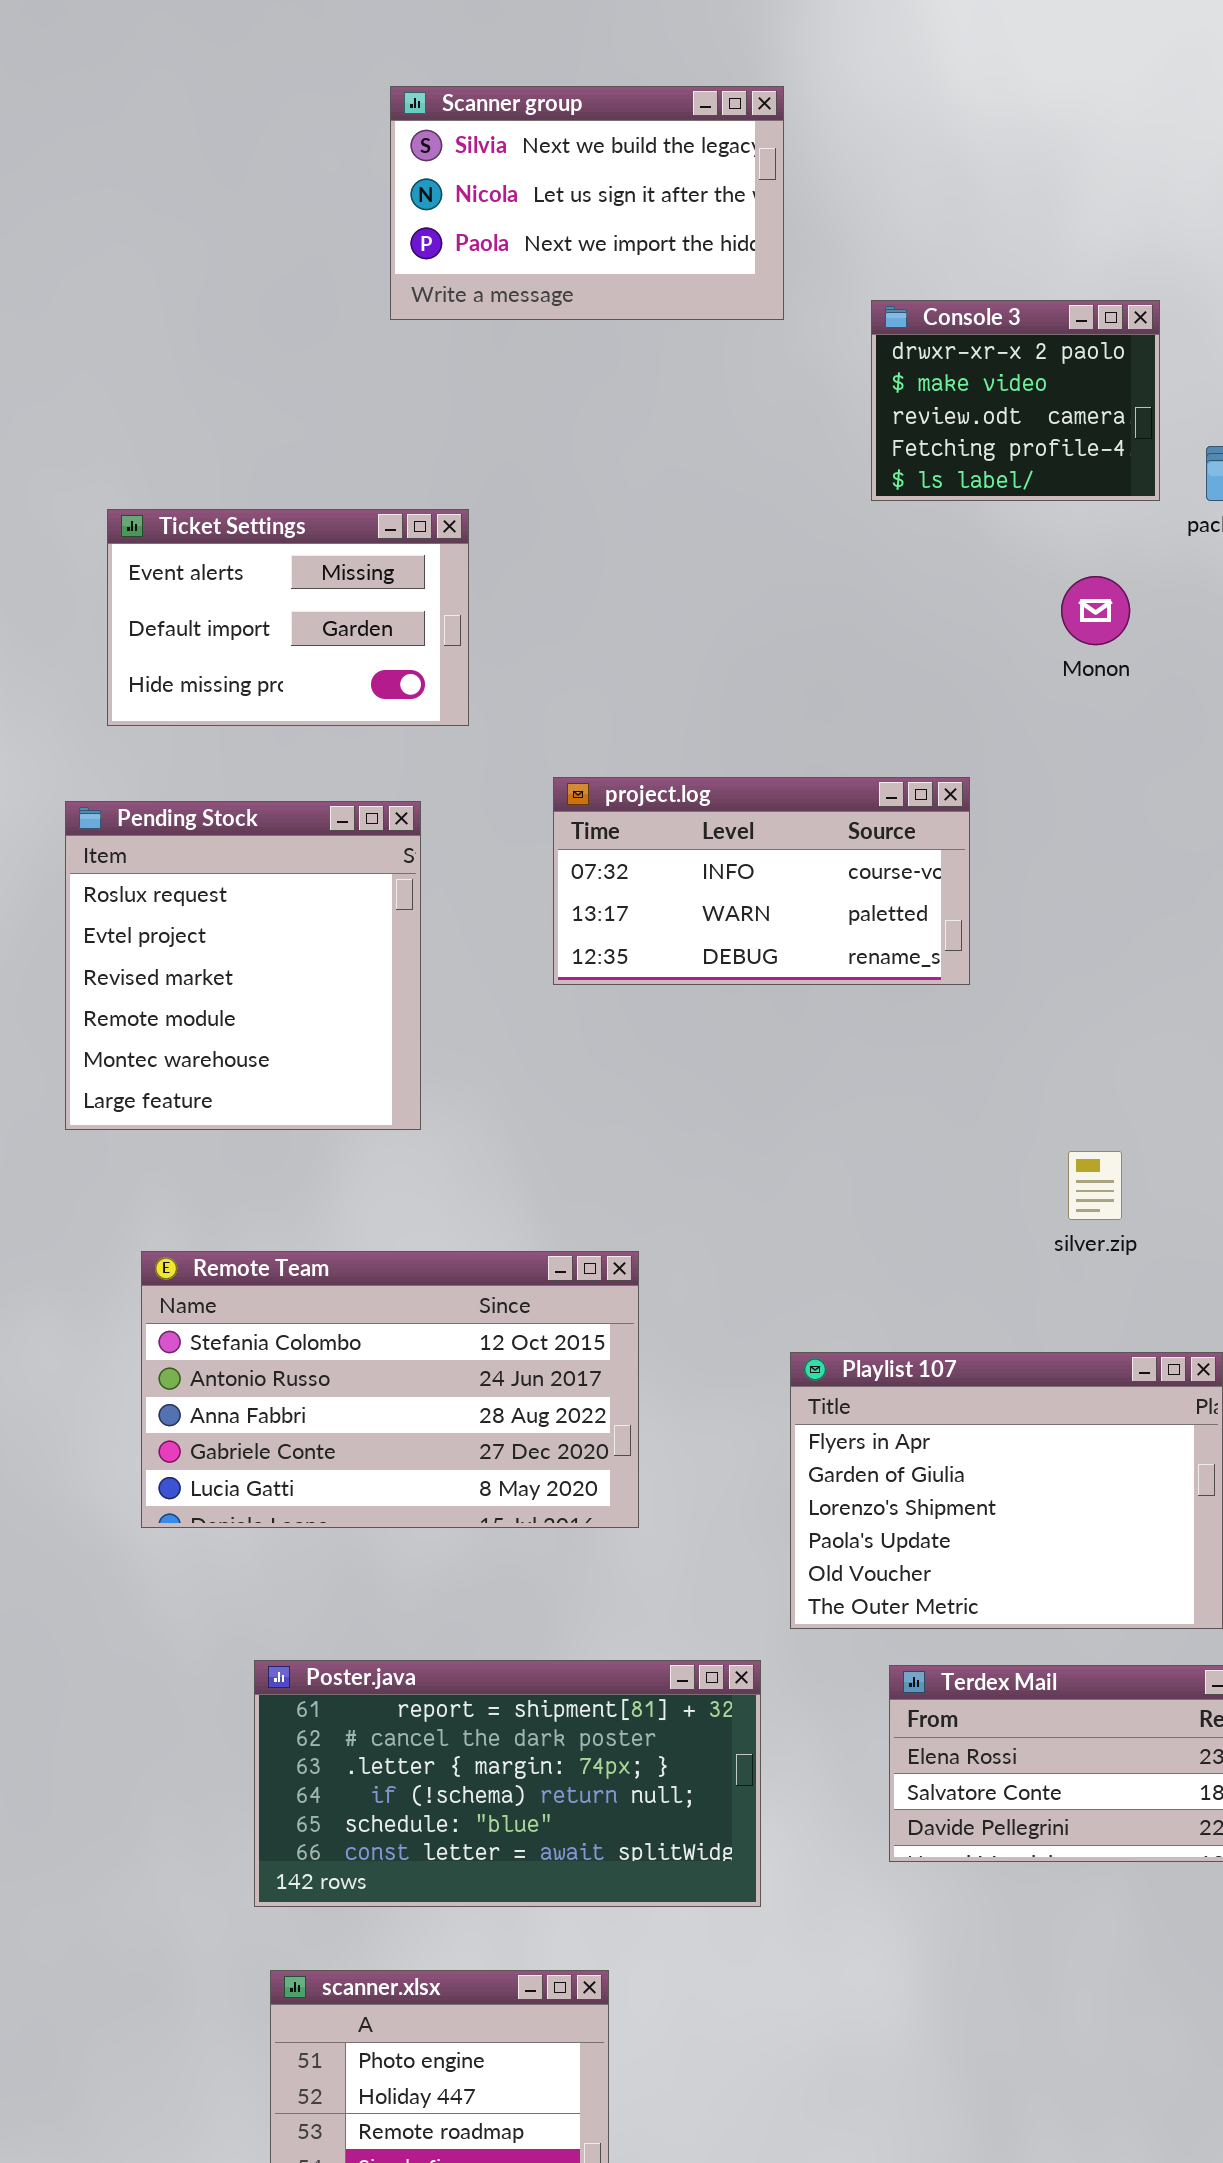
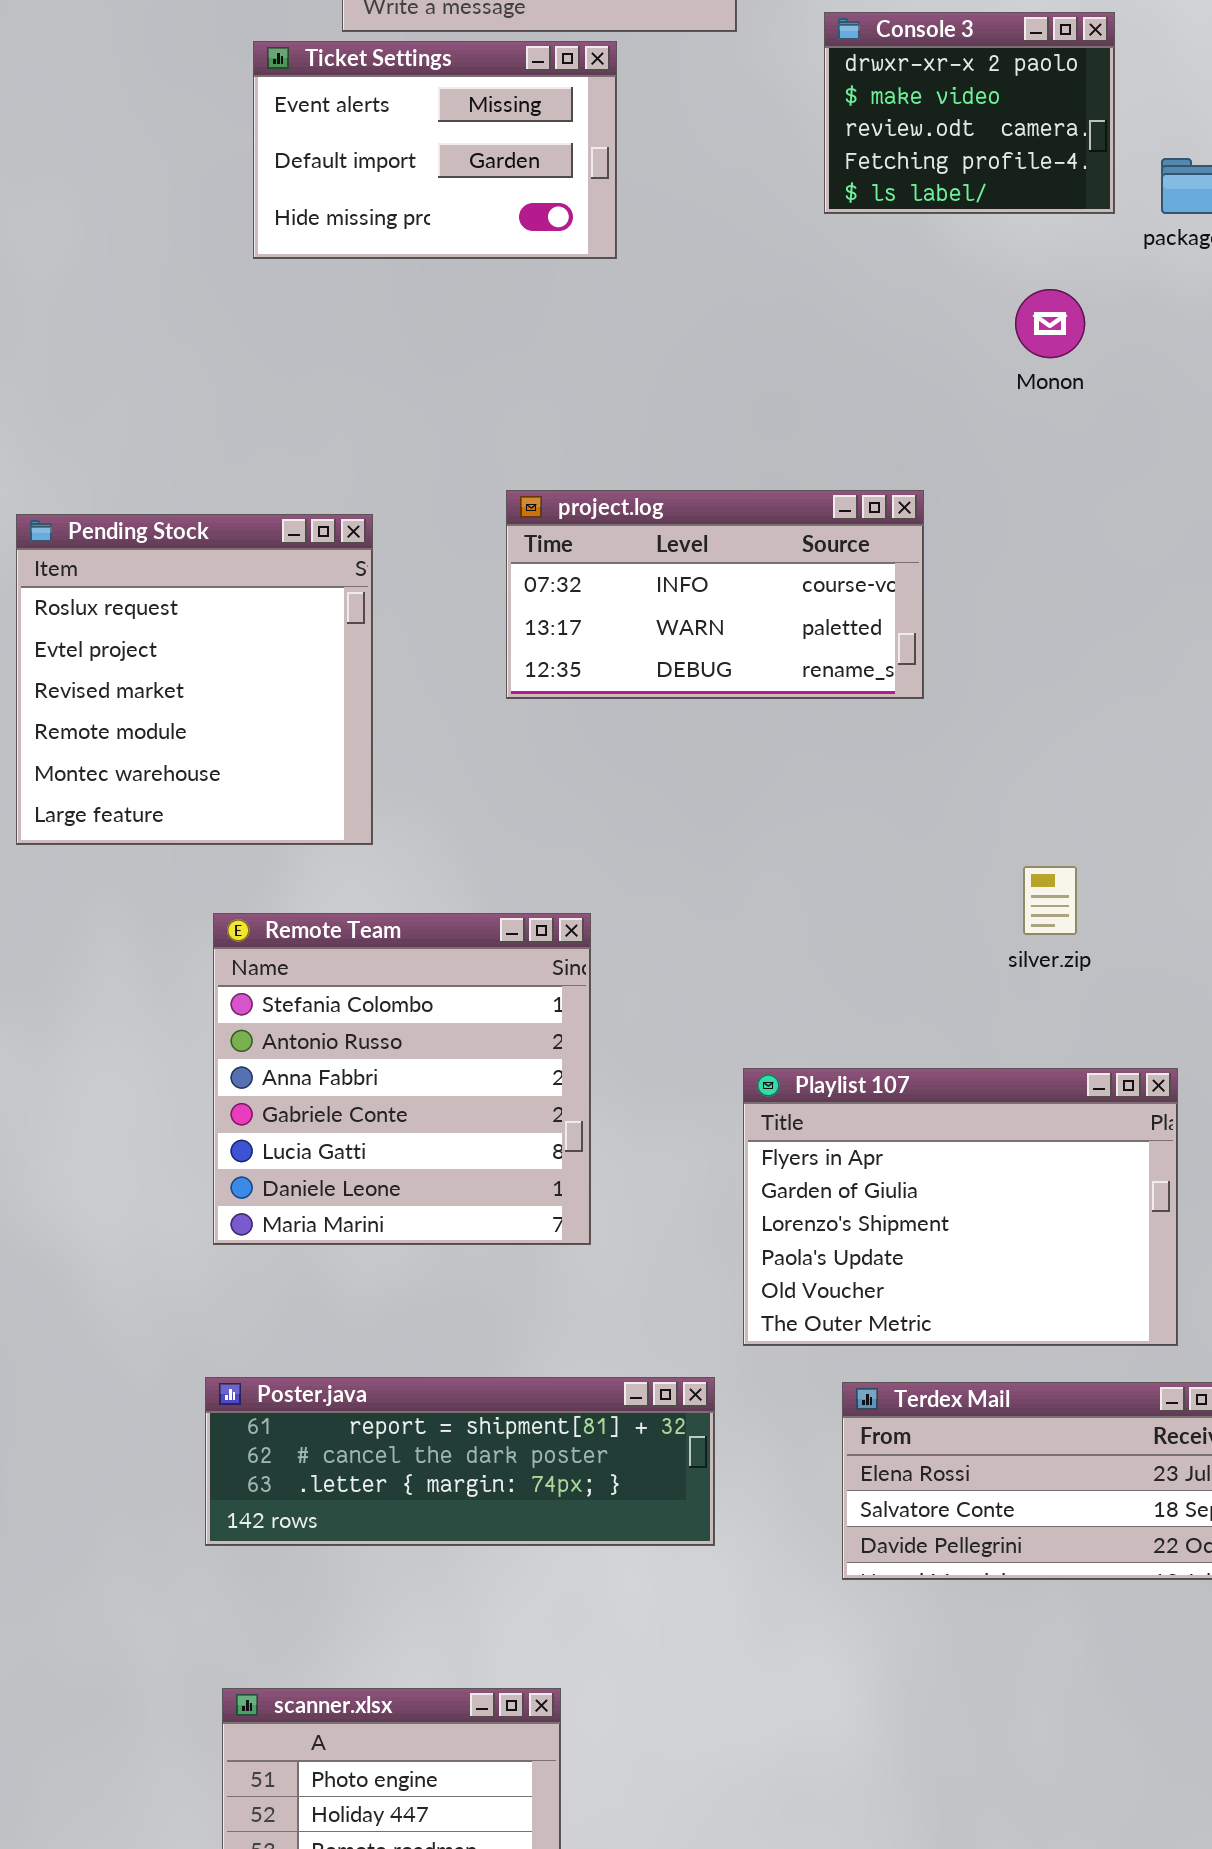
Ticket Settings: [107,509,469,726] -> [253,41,617,259], moved
Remote Team: [141,1251,639,1528] -> [213,913,591,1245], resized
Poster.java: [254,1660,761,1907] -> [205,1377,715,1546], resized

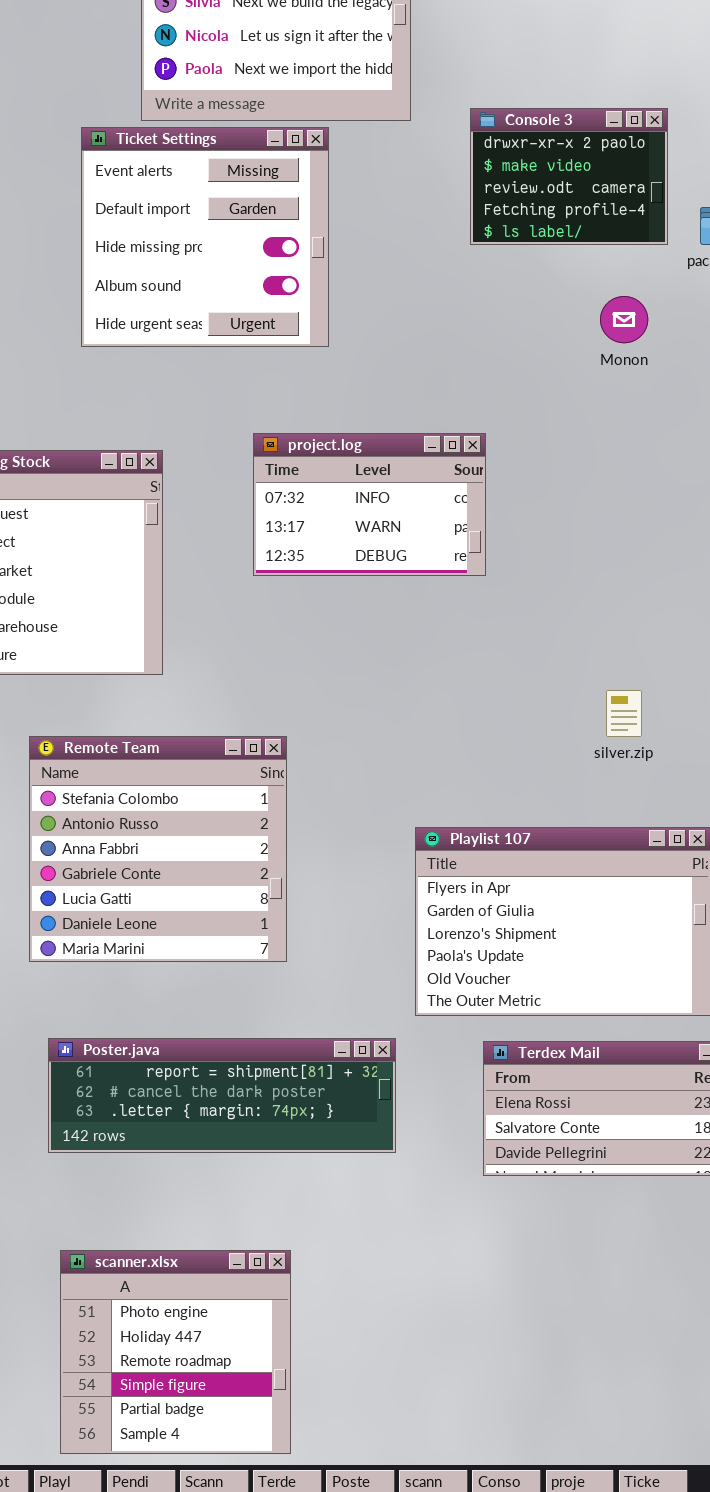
Ticket Settings: [253,41,617,259] -> [81,127,329,347], resized
project.log: [506,490,924,699] -> [253,433,486,576], resized
Remote Team: [213,913,591,1245] -> [29,736,287,962], moved

